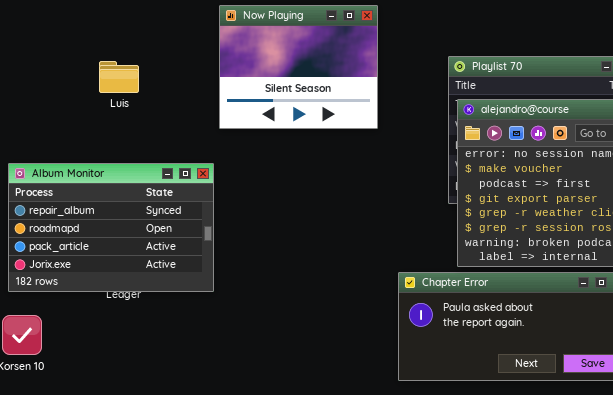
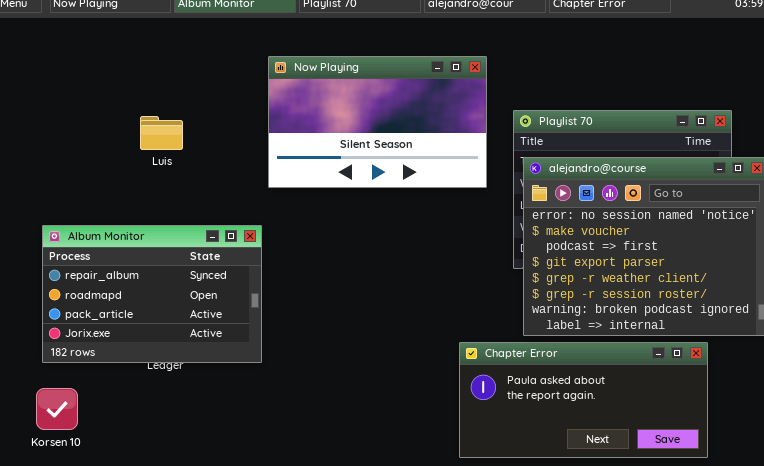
Now Playing: [219,5,378,129] -> [268,56,487,188], resized

